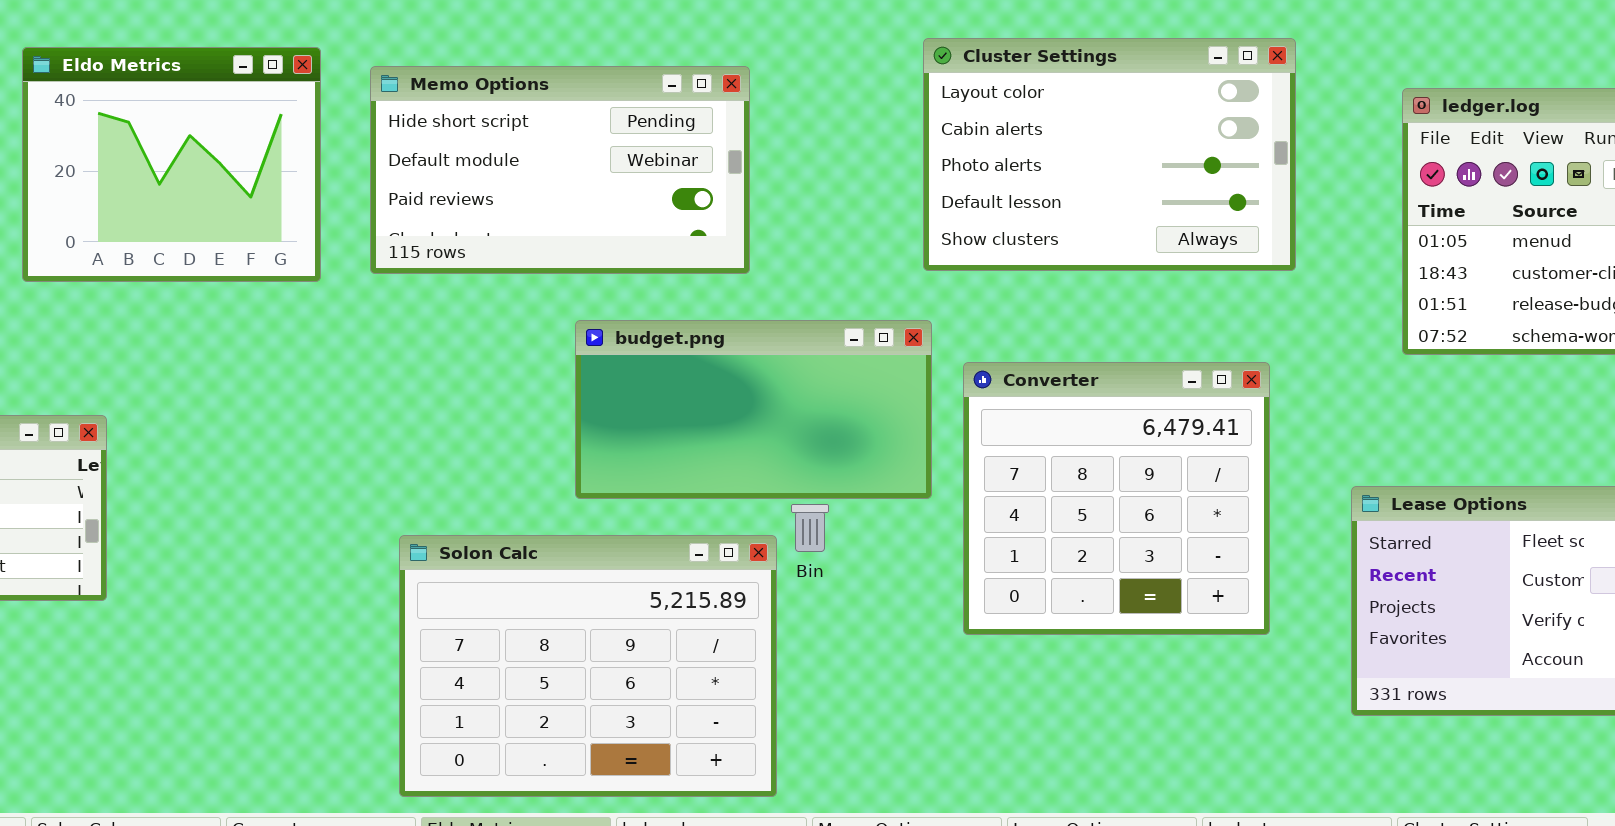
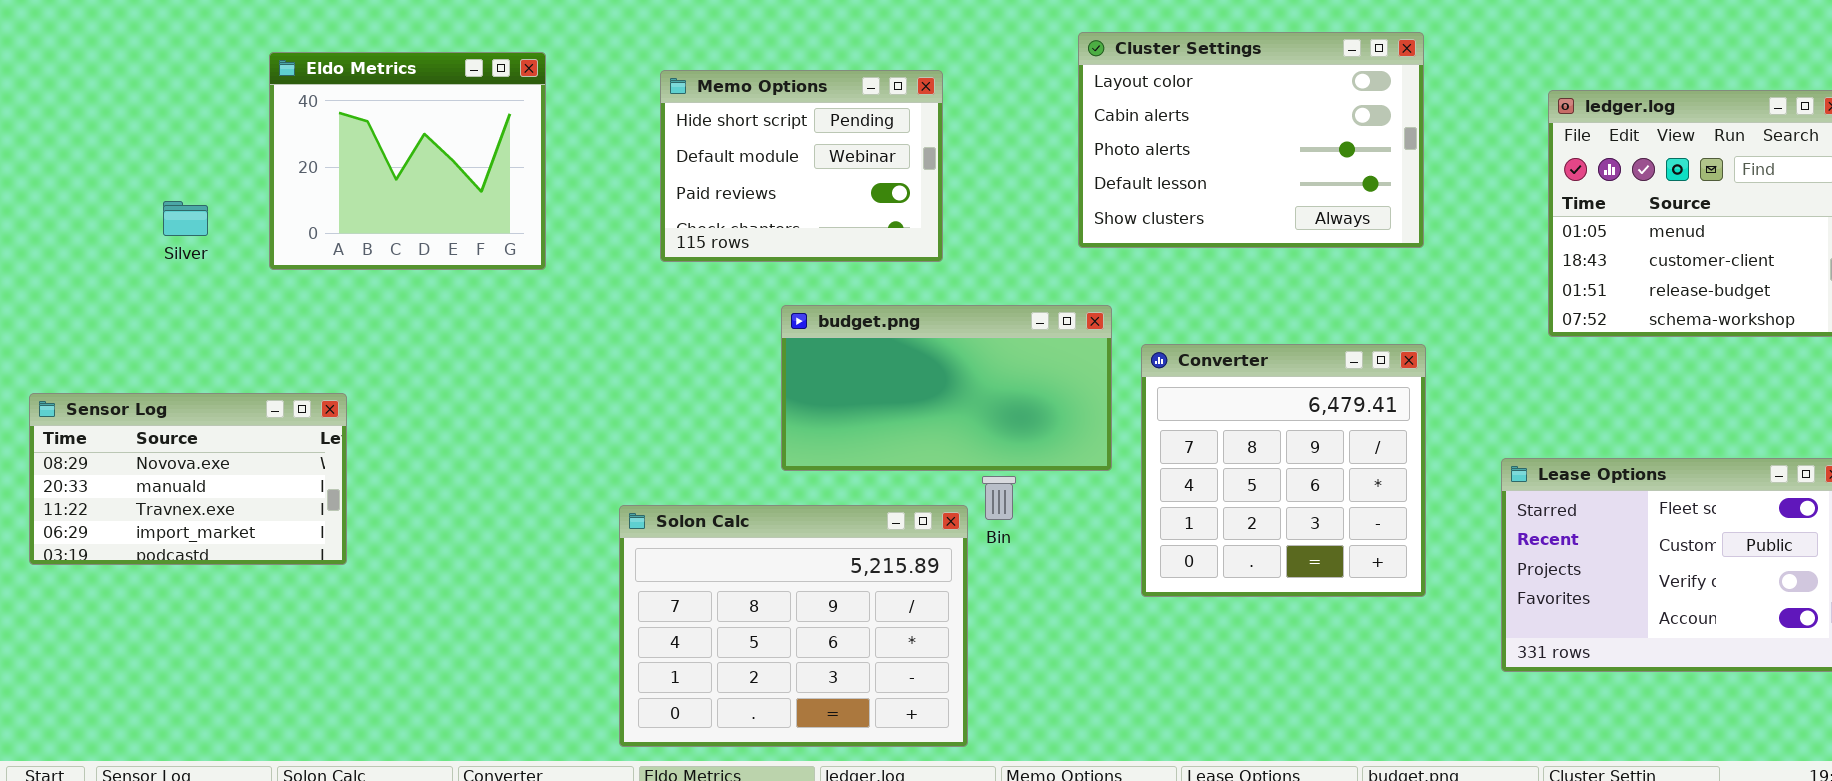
Cluster Settings: [923,38,1296,271] -> [1078,32,1424,248], moved
Memo Options: [370,66,750,274] -> [660,70,943,262], resized

